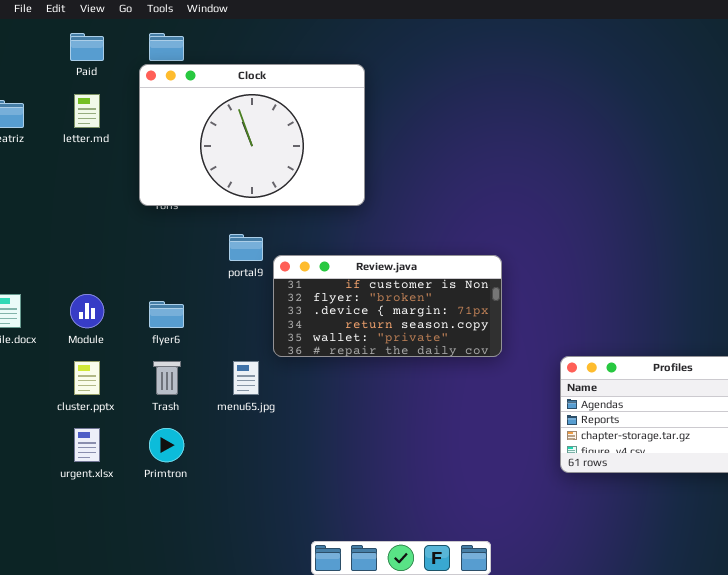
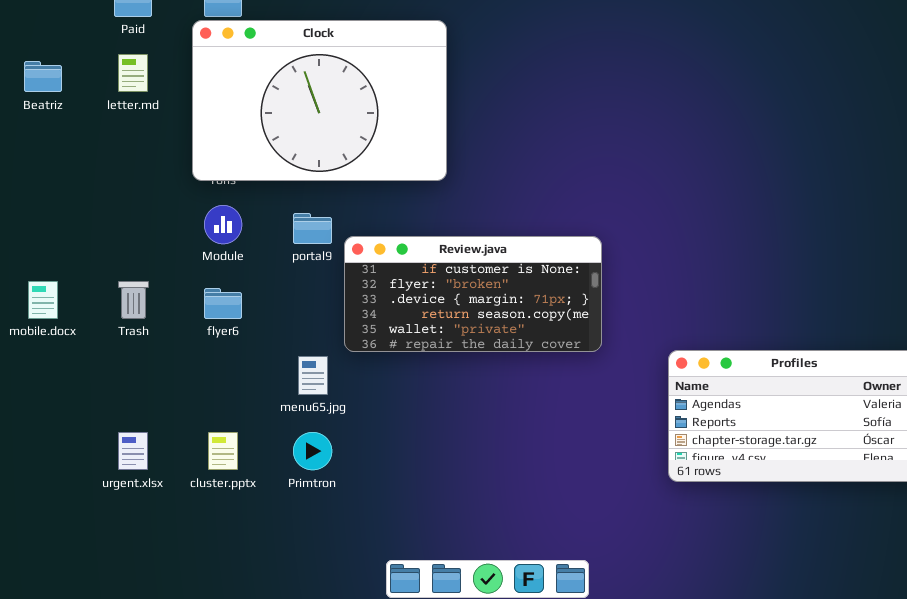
Module: [70,294,104,328] -> [204,205,242,244], moved
cluster.pptx: [74,361,100,395] -> [208,432,238,470], moved
Trash: [153,361,181,395] -> [118,281,149,319], moved
Primtron: [149,428,184,462] -> [293,432,332,470], moved

